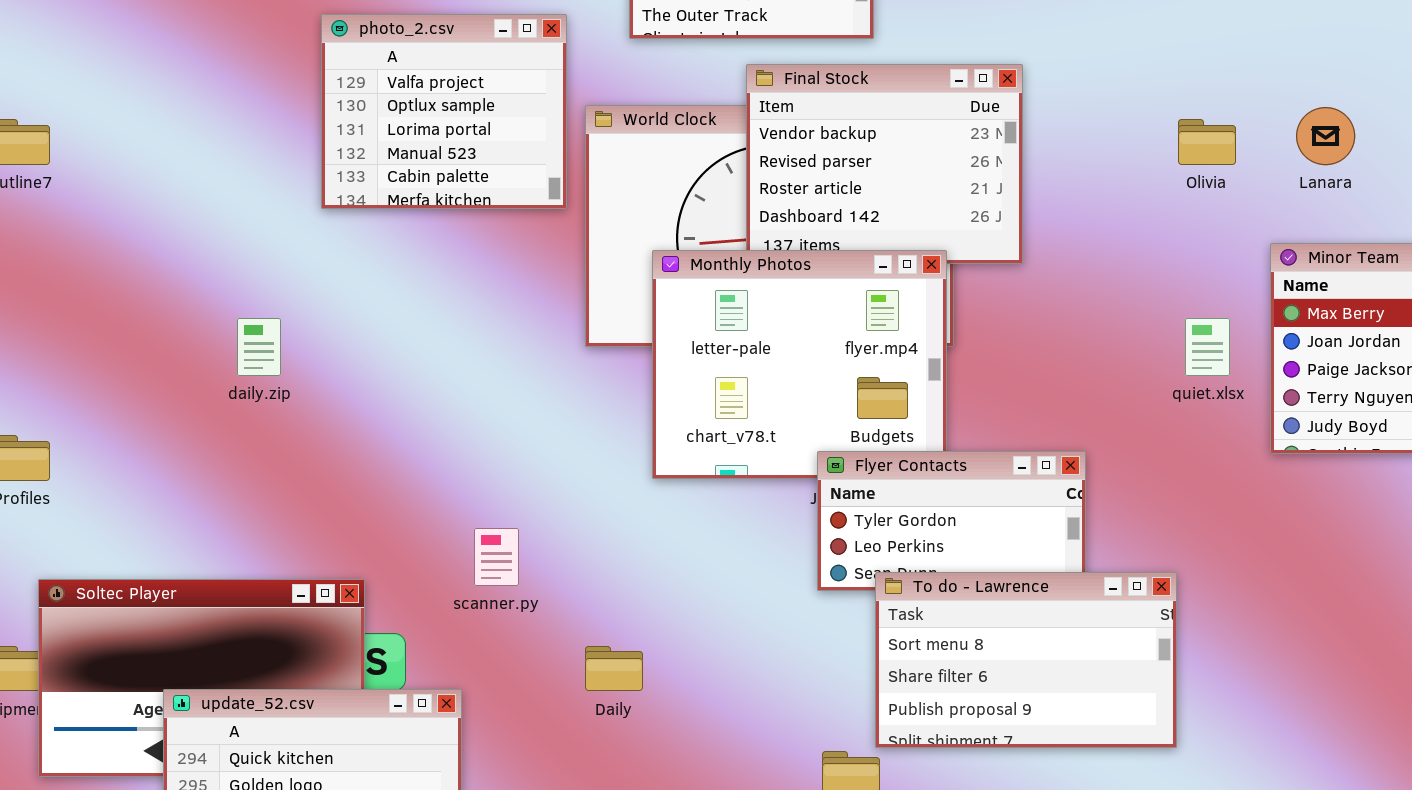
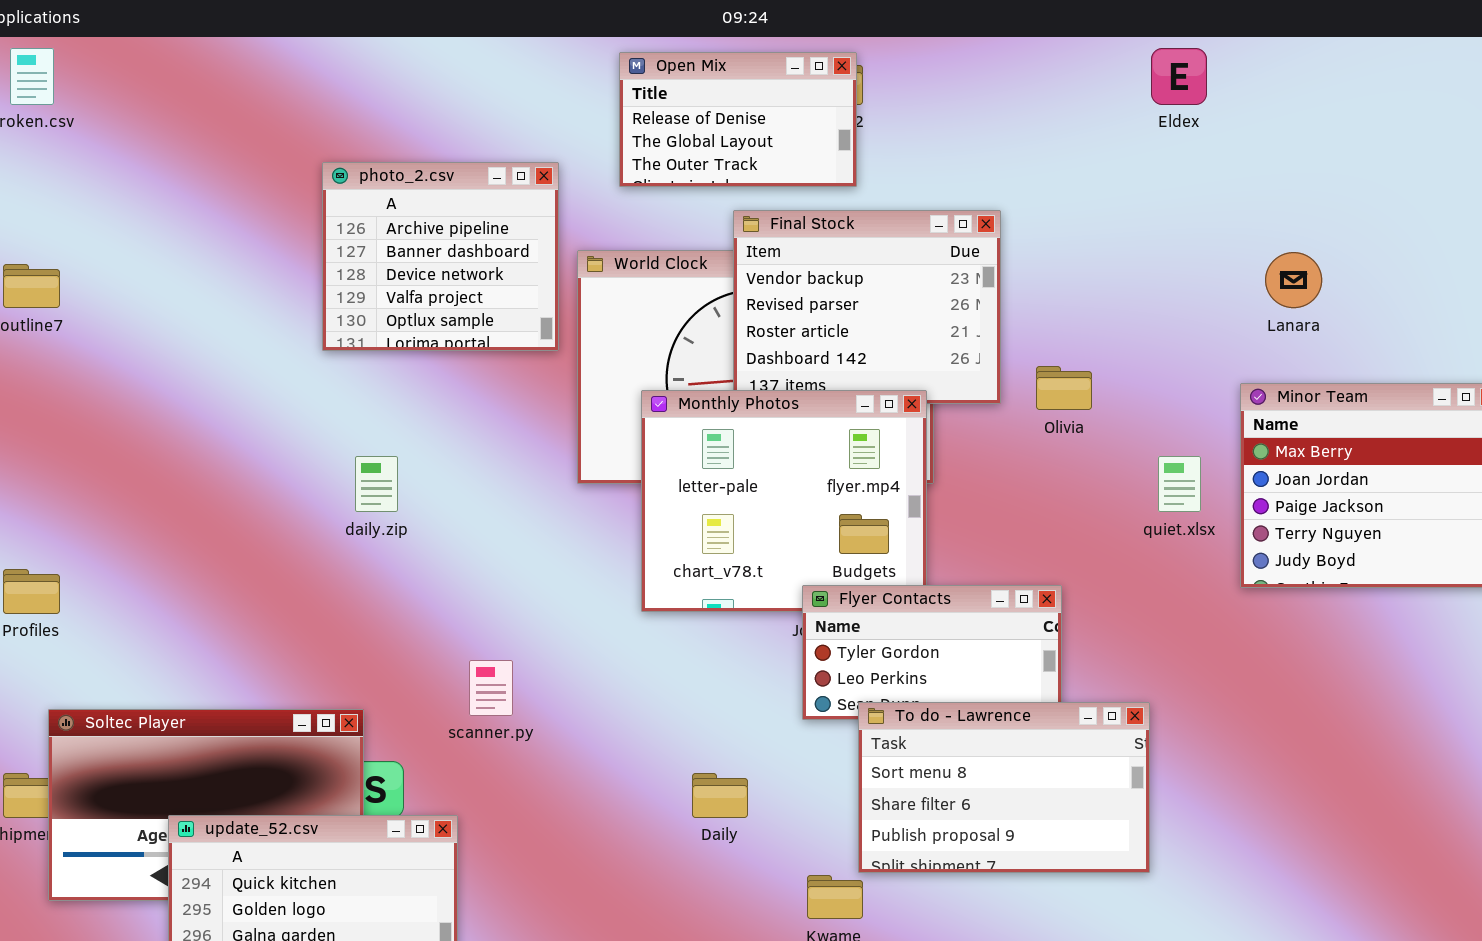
photo_2.csv: [321,14,567,209] -> [322,162,559,351], scrolled up 3 rows
Olivia: [1178,119,1236,165] -> [1036,366,1092,410], moved
daily.zip: [237,318,281,376] -> [355,456,398,512], moved
Daily: [585,646,643,691] -> [692,773,748,818], moved

